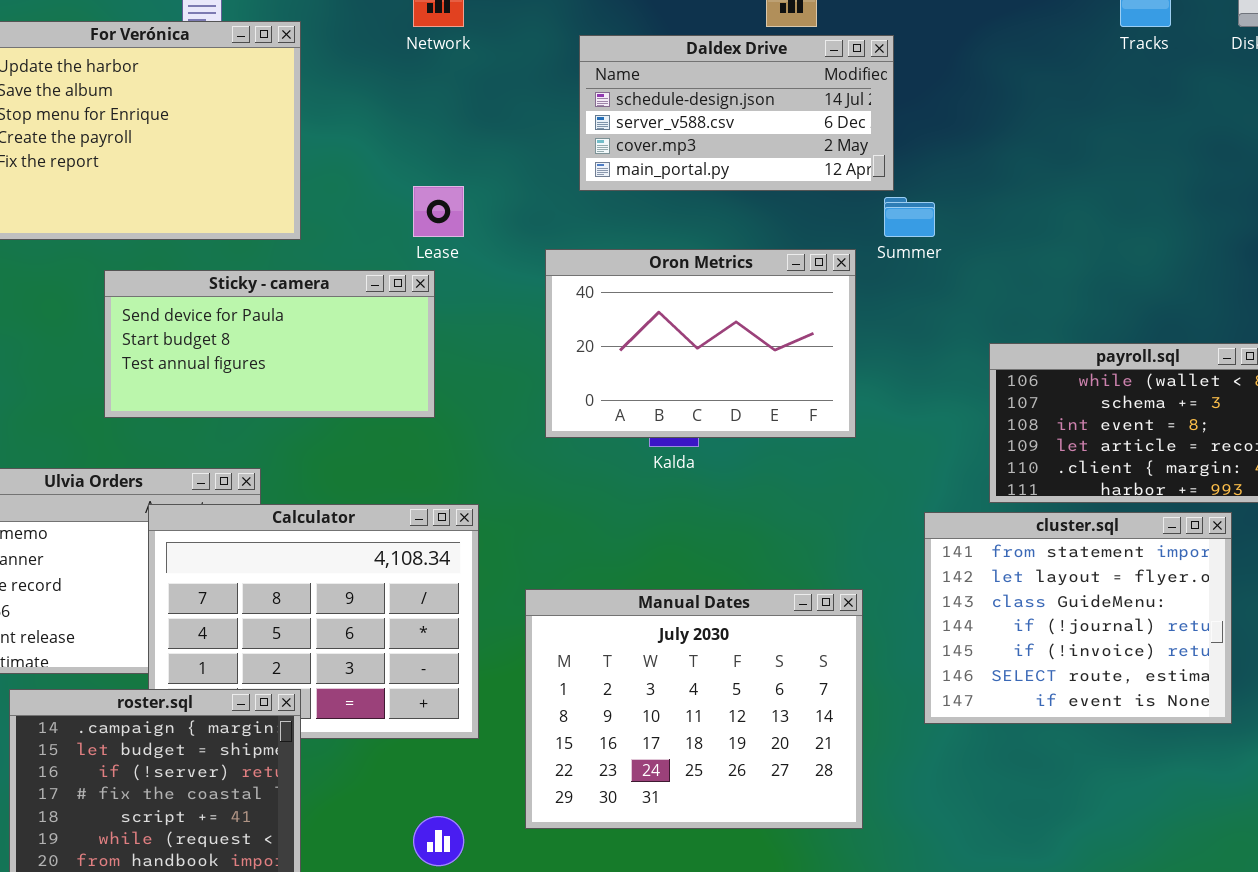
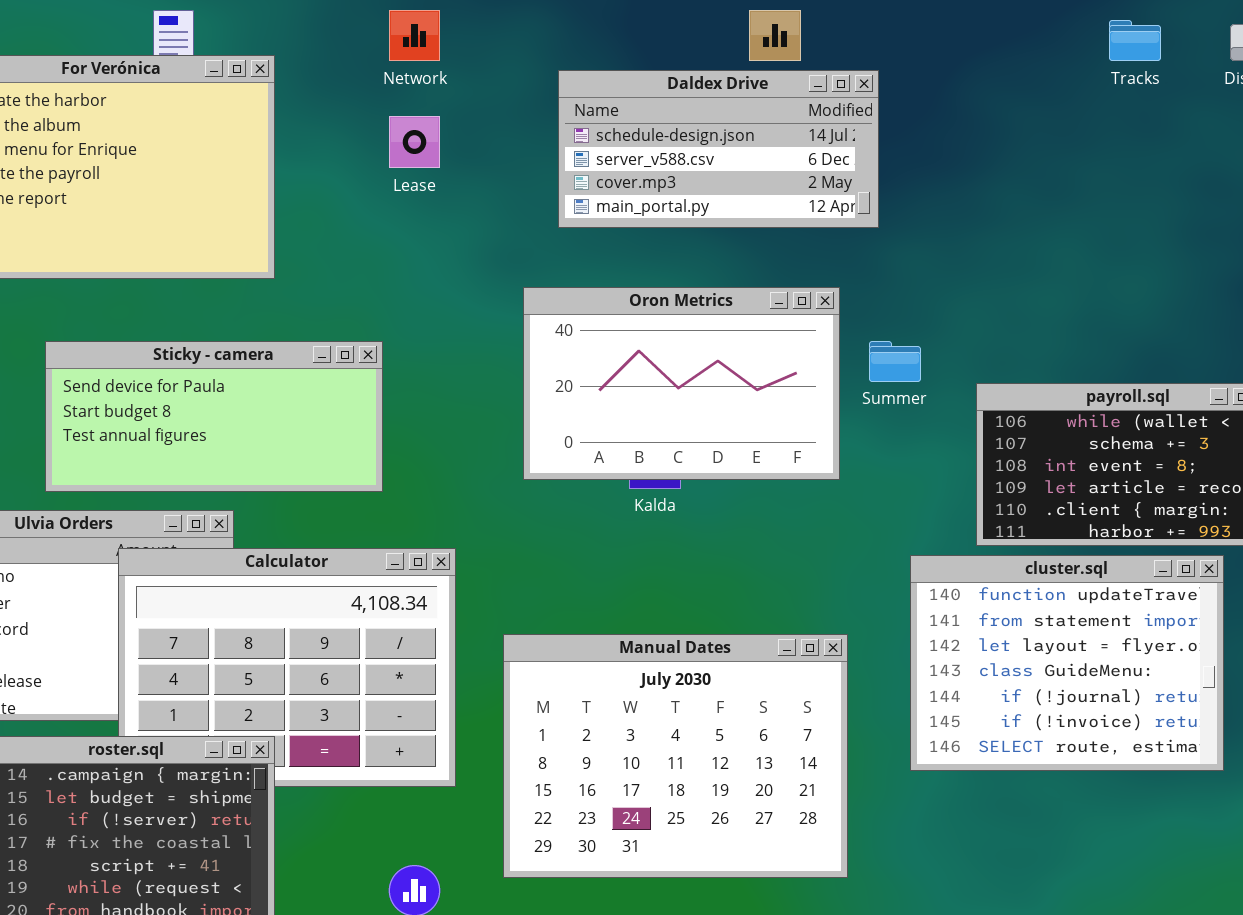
Lease: [413,186,464,237] -> [389,116,440,168], moved
Summer: [884,197,935,237] -> [869,341,921,382], moved
Sticky - camera: [104,270,435,418] -> [45,341,383,492], moved
cluster.sql: [924,512,1232,724] -> [910,555,1224,771], scrolled up 1 row

